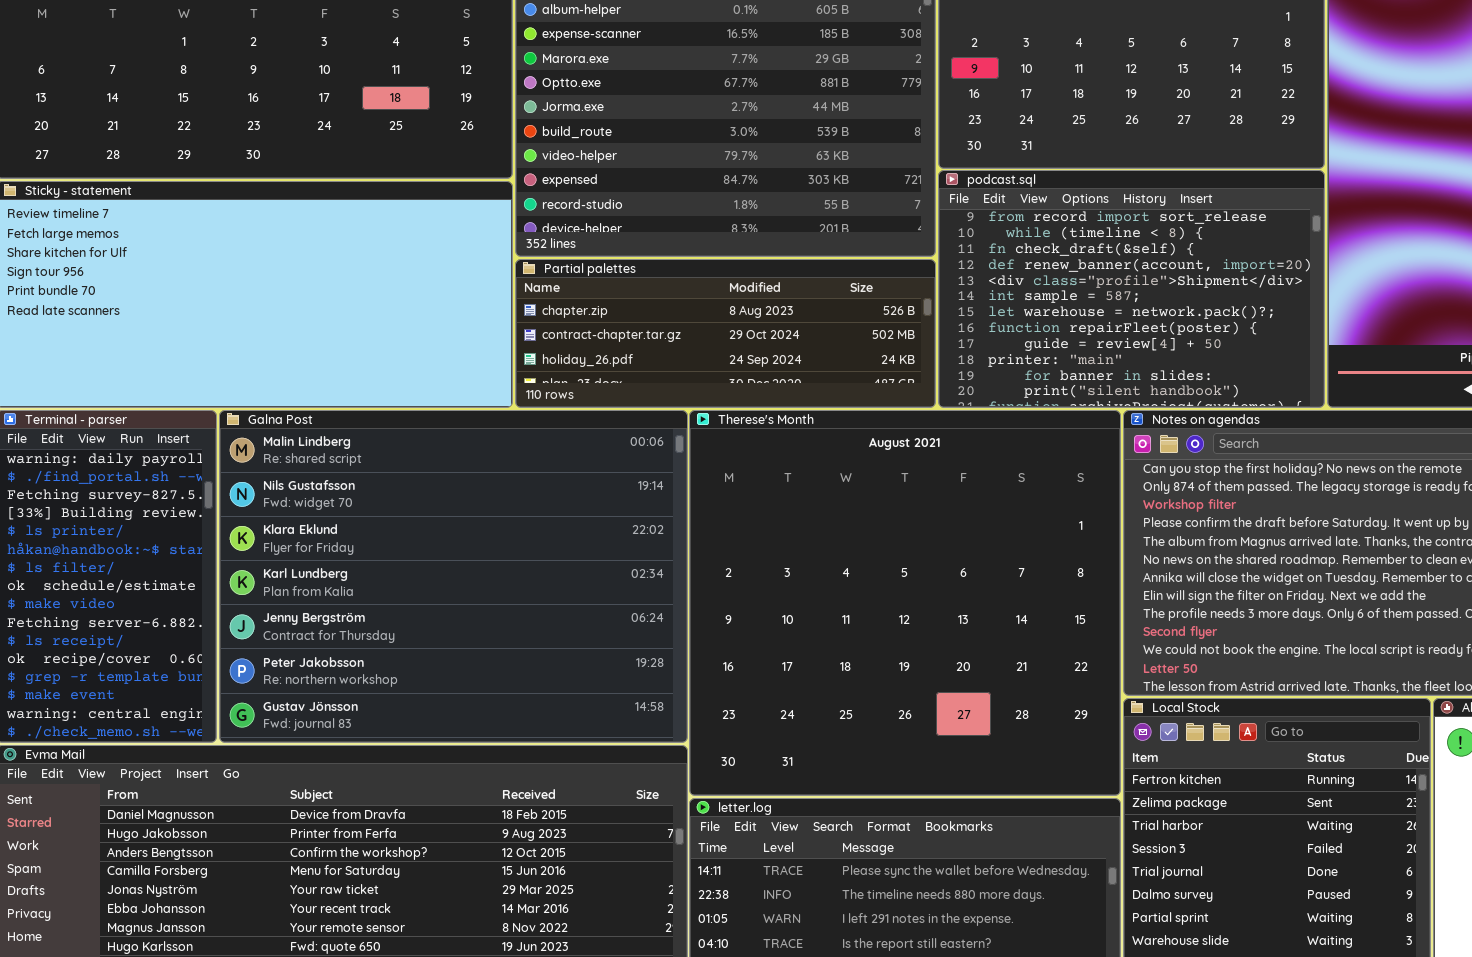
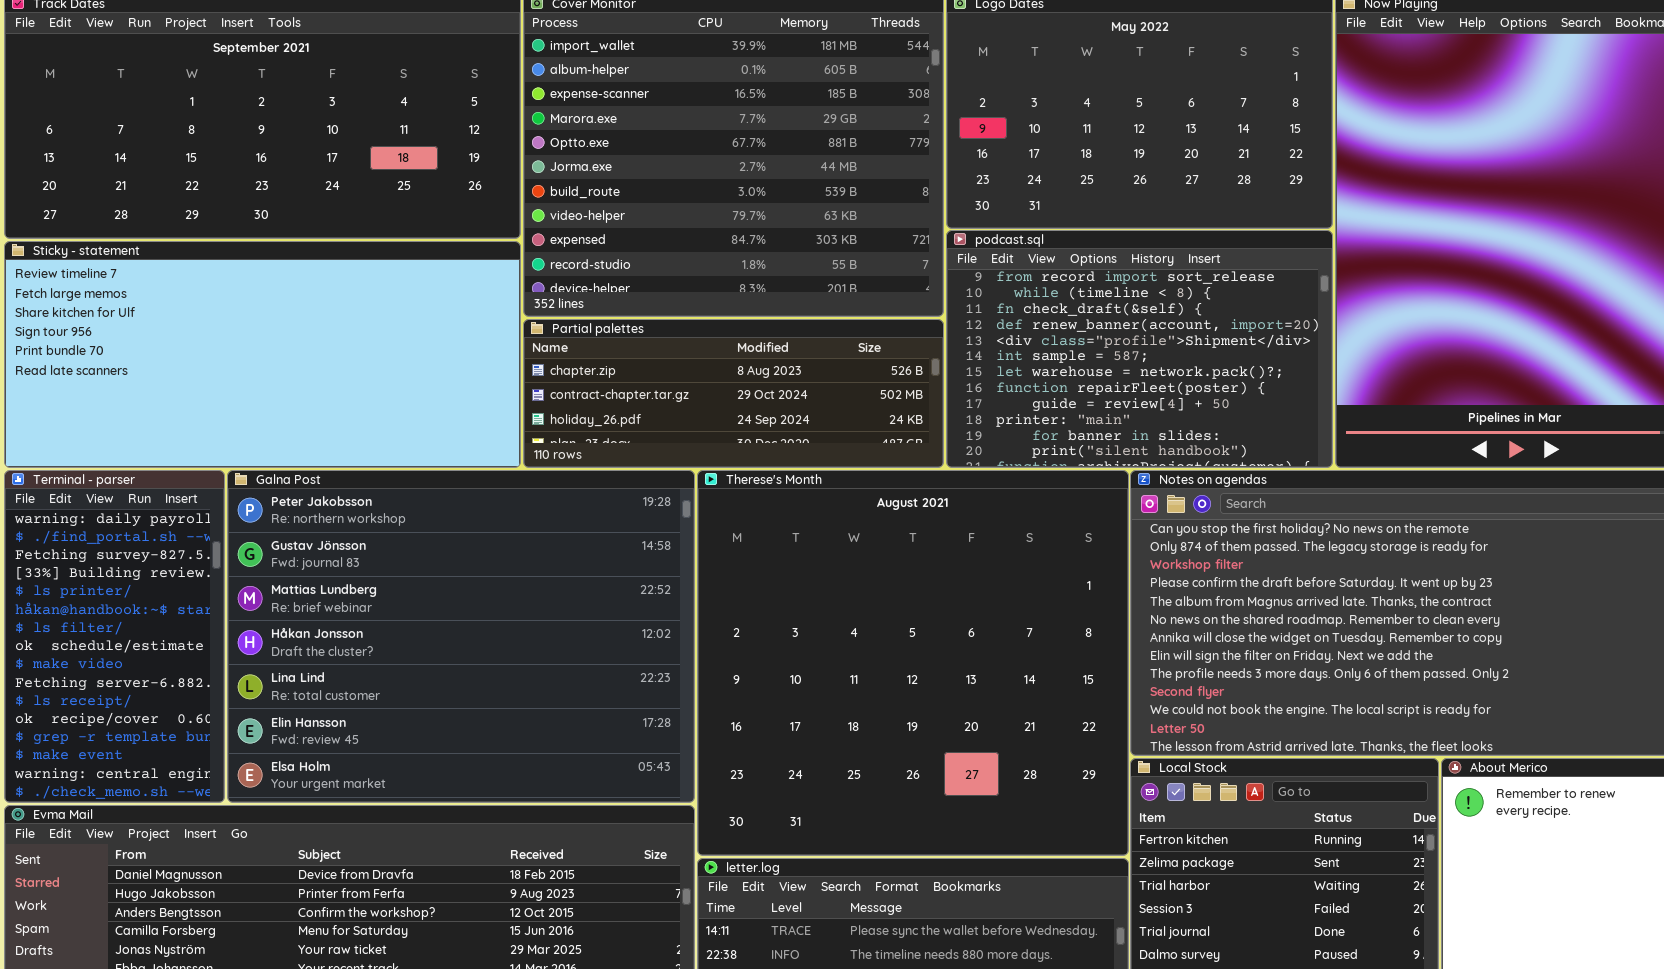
Galna Post: [219,410,688,743] -> [227,470,695,803], scrolled down 5 rows

